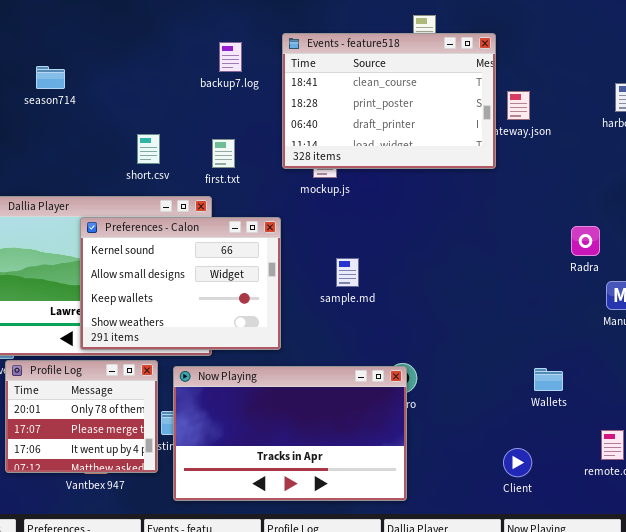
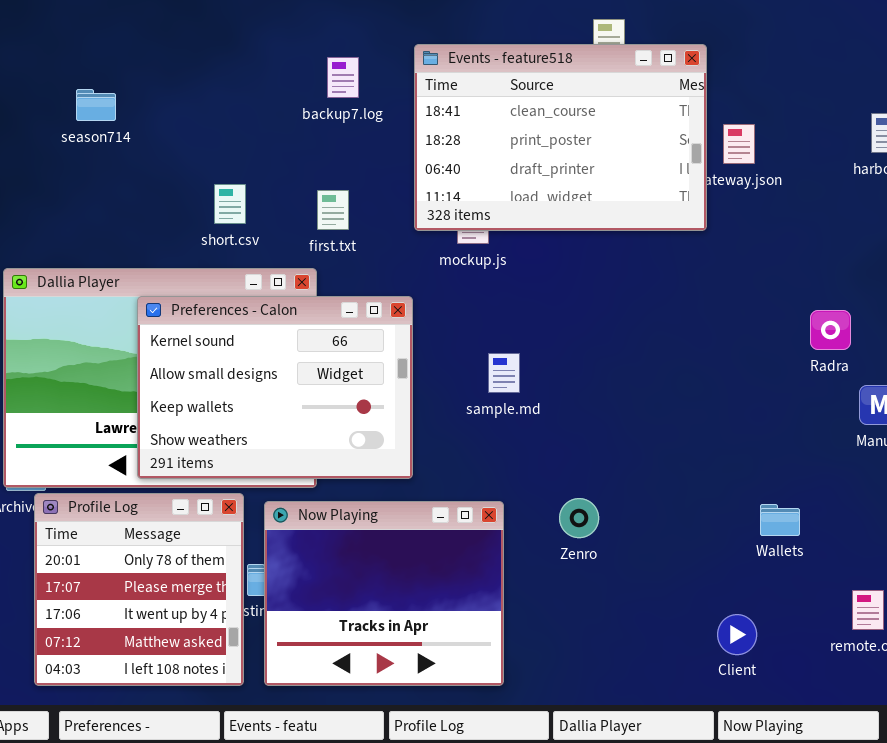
Profile Log: [5,360,158,473] -> [34,493,244,686], resized
Now Playing: [173,366,407,501] -> [264,501,504,686], resized

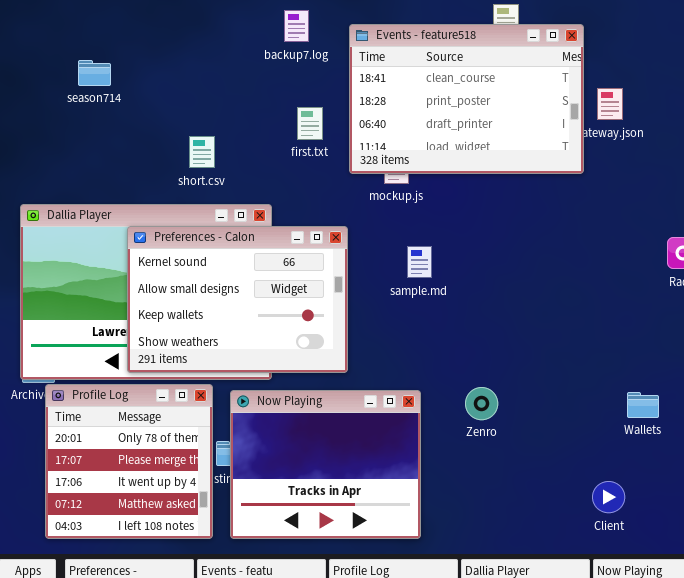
backup7.log: [327,57,359,98] -> [284,10,309,42], moved
first.txt: [317,190,349,230] -> [297,107,323,140], moved
sample.md: [488,353,520,393] -> [407,246,432,278], moved

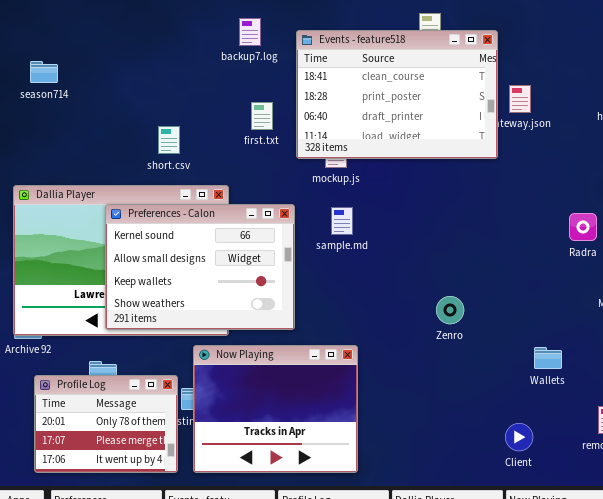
season714: [78,60,111,86] -> [30,61,58,83], moved
sample.md: [407,246,432,278] -> [331,207,353,235], moved
Profile Log: [45,384,213,539] -> [34,375,178,473], resized
Zenro: [465,387,498,420] -> [436,296,464,324], moved

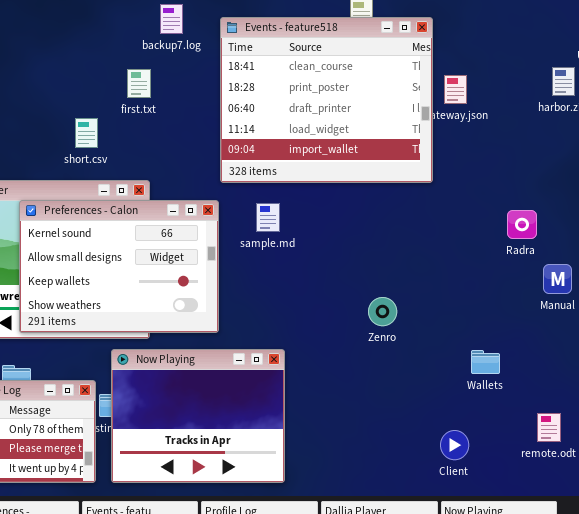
Events - feature518: [296,30,498,159] -> [220,17,433,183], resized
first.txt: [251,102,273,130] -> [127,69,151,98], moved

